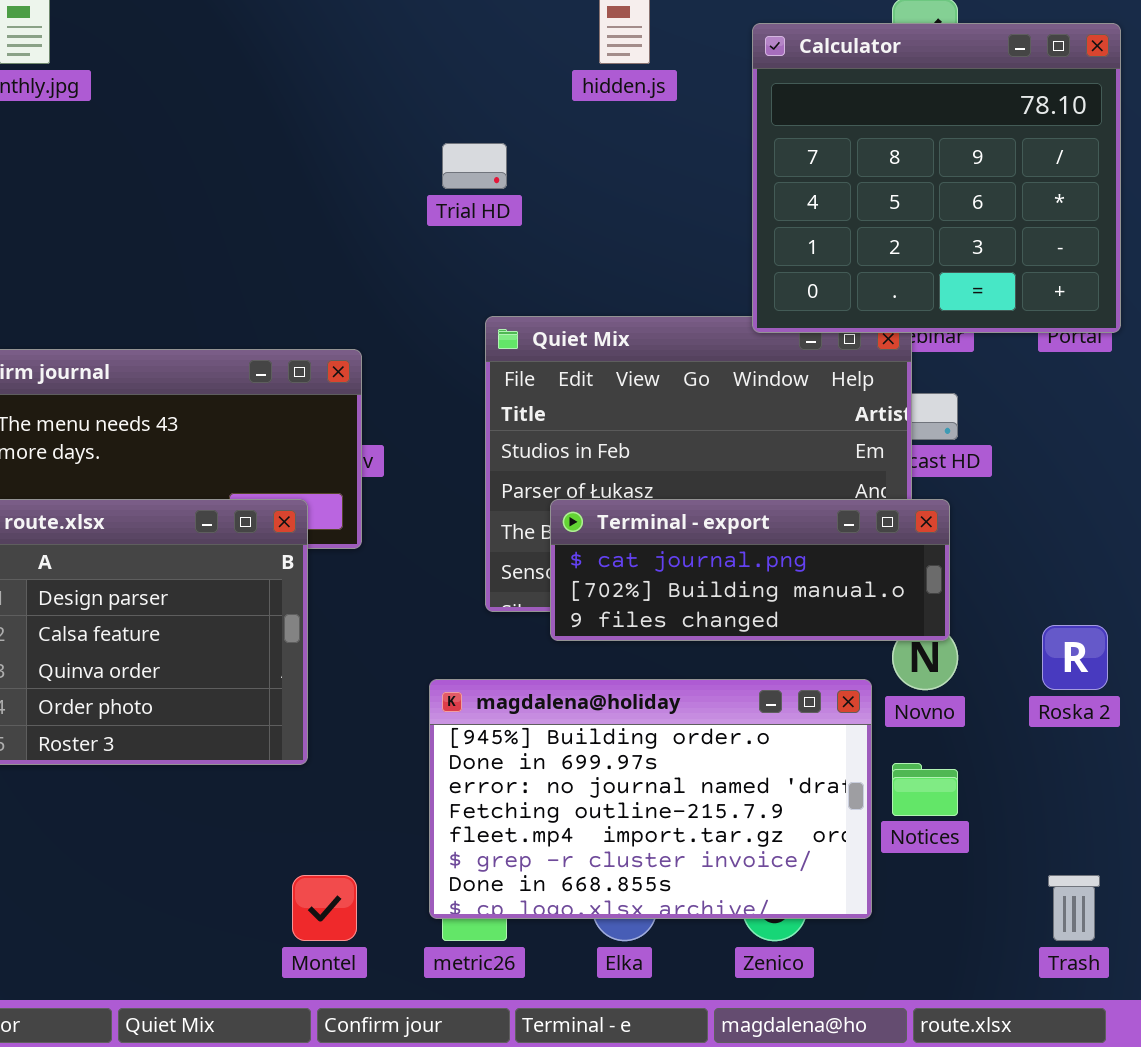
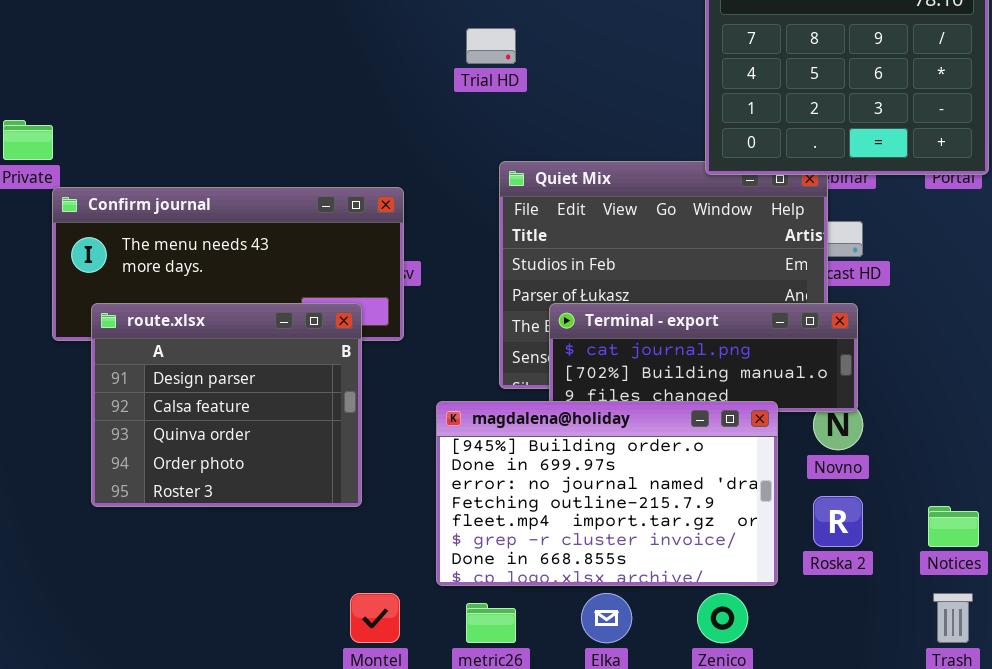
Roska 2: [1042,625,1108,690] -> [813,496,863,547], moved
magdalena@holiday: [429,679,872,919] -> [436,401,778,586], moved
Notices: [892,763,958,816] -> [928,506,979,547], moved

